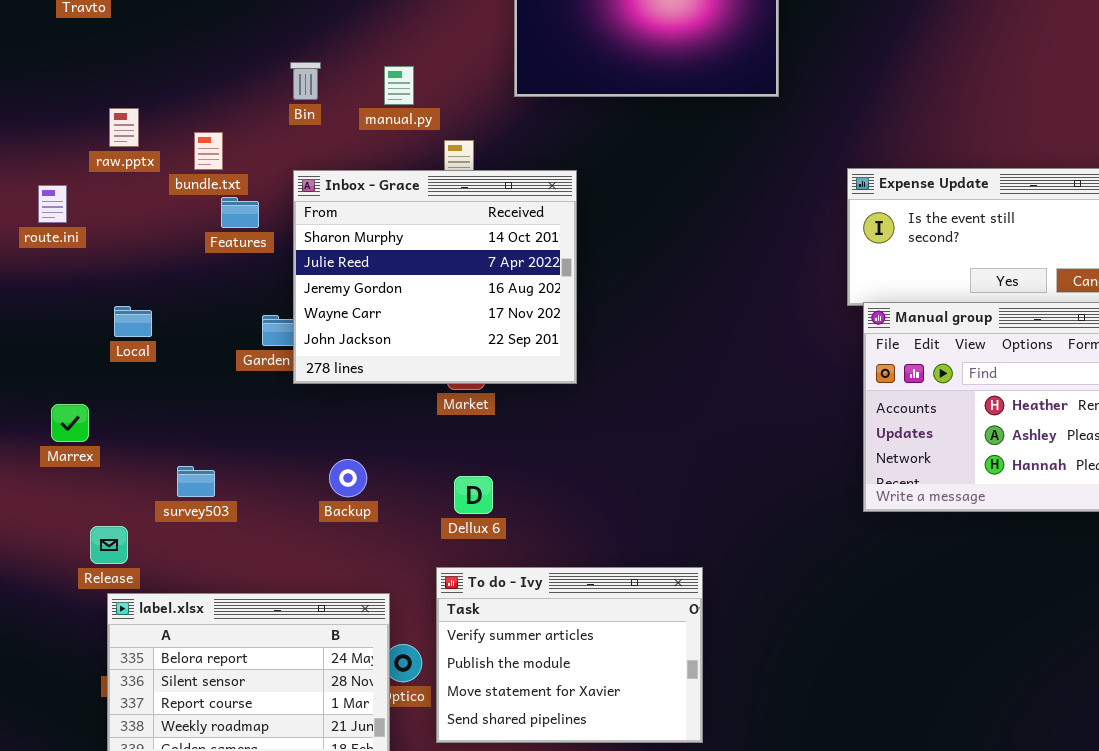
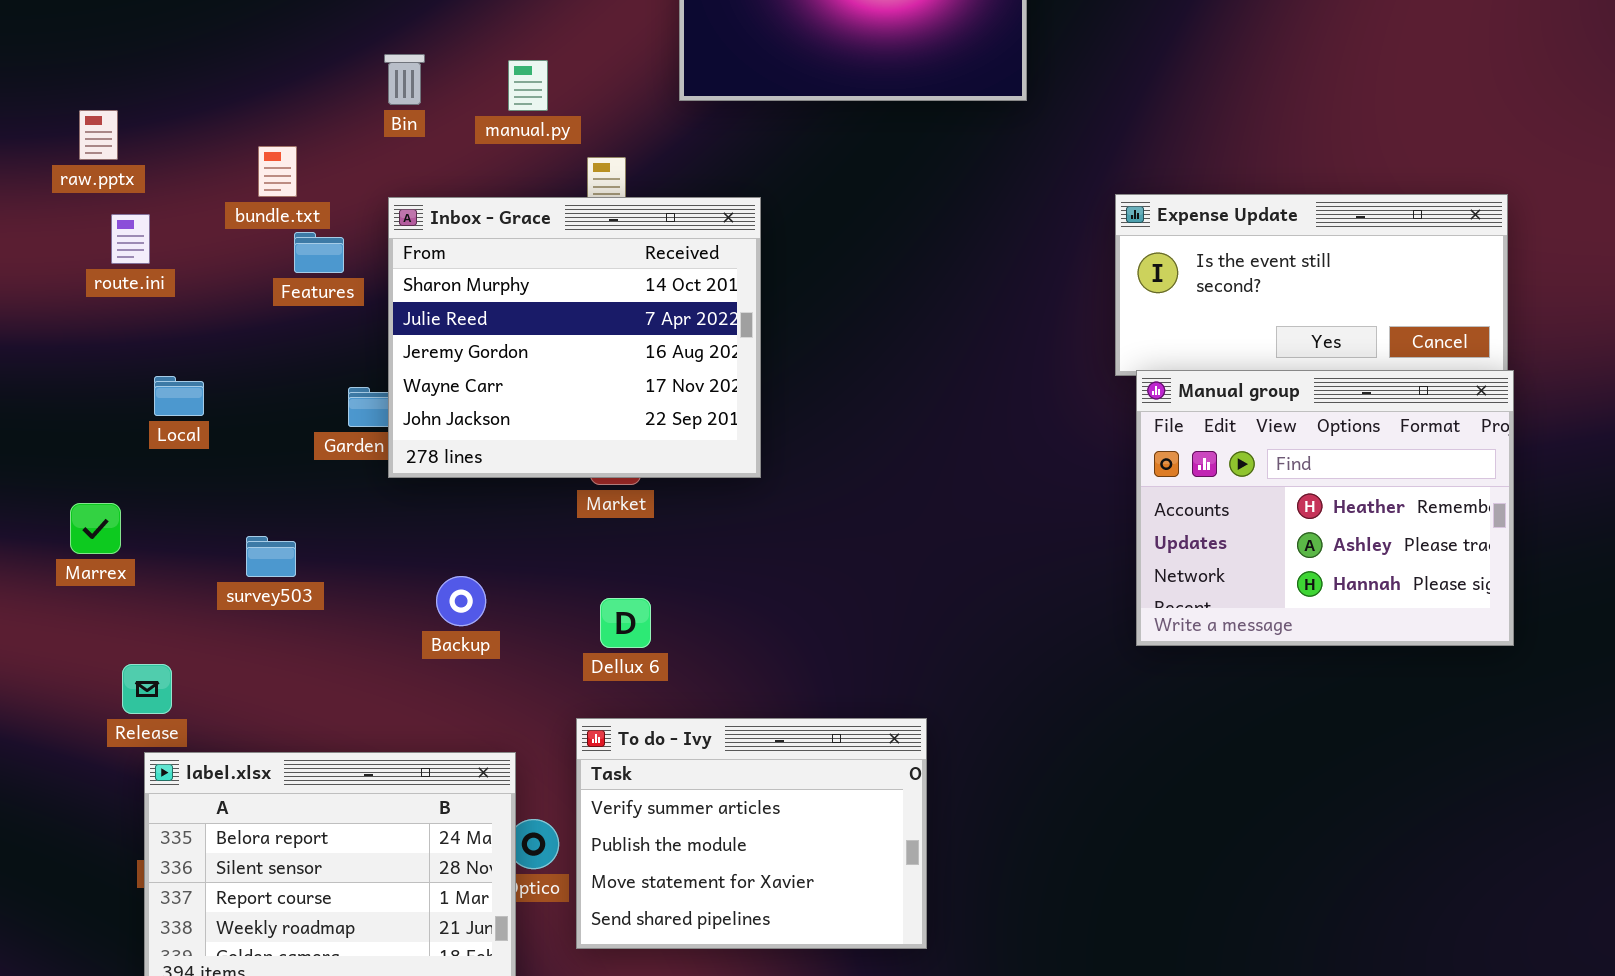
raw.pptx: [109,108,139,147] -> [79,110,118,160], moved
route.ini: [38,185,67,223] -> [111,214,150,264], moved
survey503: [177,466,215,497] -> [246,536,296,577], moved

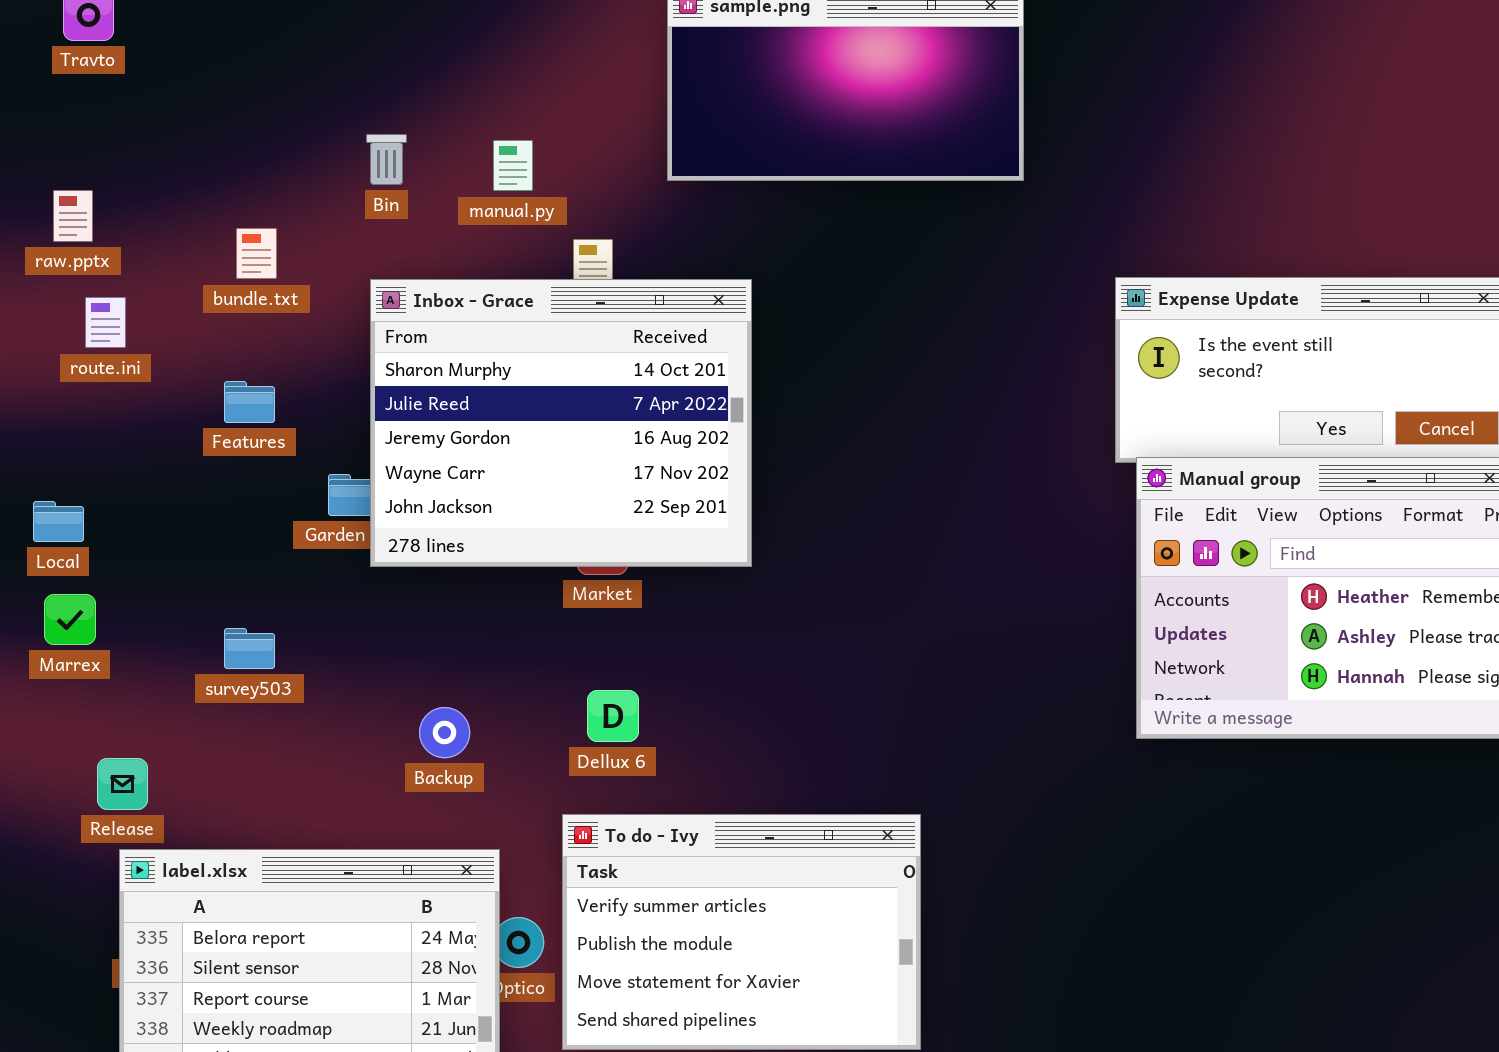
Features: [294,232,344,273] -> [224,381,275,423], moved
Local: [154,376,204,416] -> [33,501,84,542], moved
Backup: [436,576,486,626] -> [419,707,470,758], moved

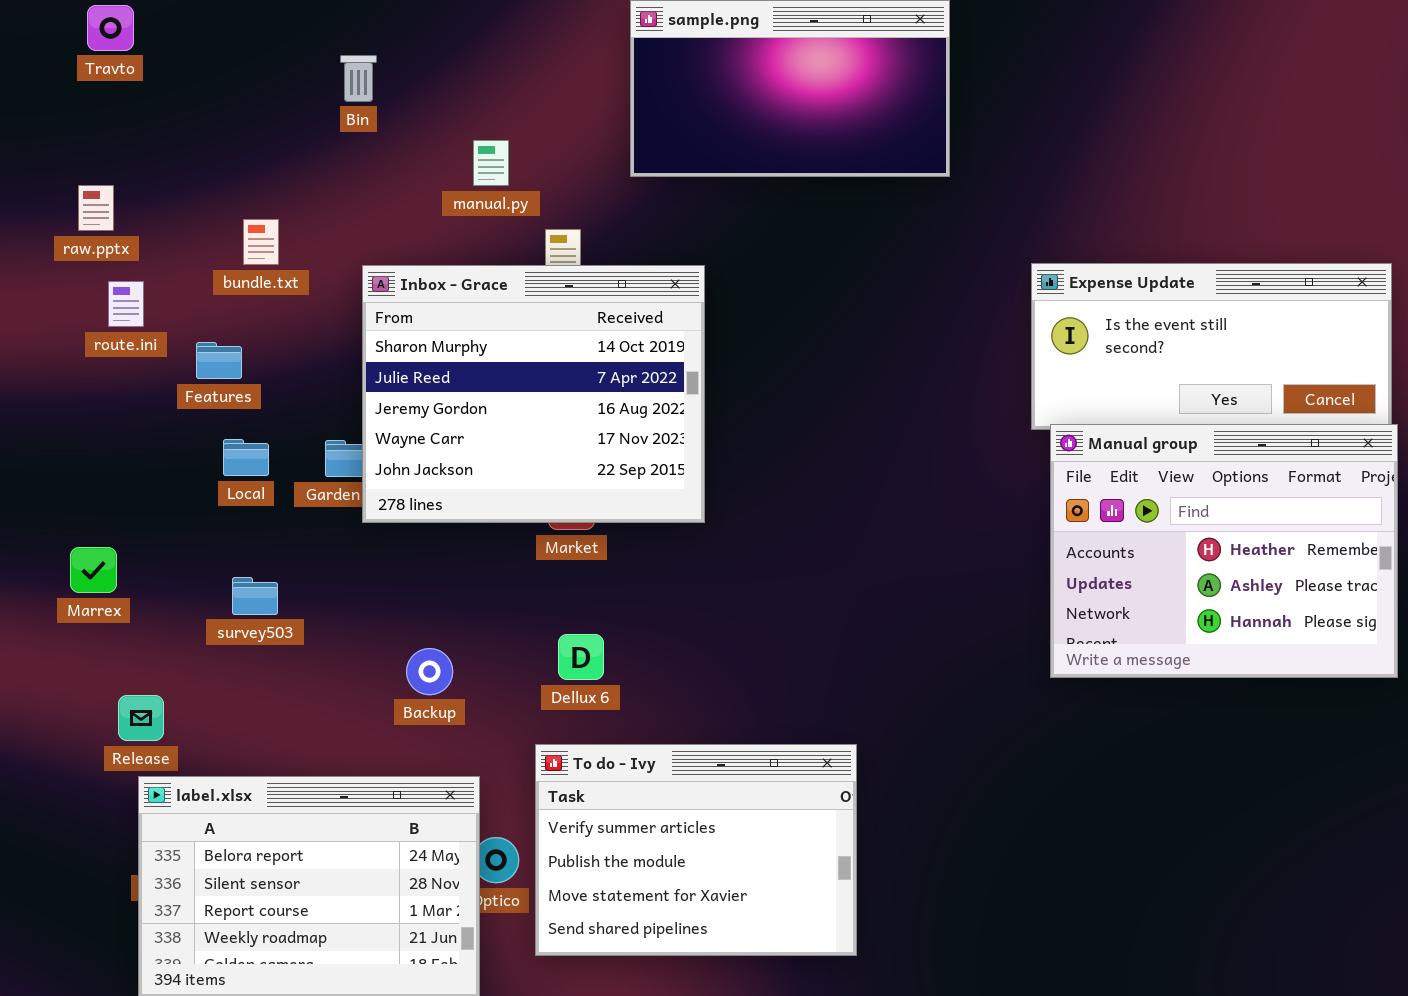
Bin: [366,134,407,185] -> [340,55,377,102], moved
Features: [224,381,275,423] -> [196,342,242,379], moved
Local: [33,501,84,542] -> [223,439,269,476], moved

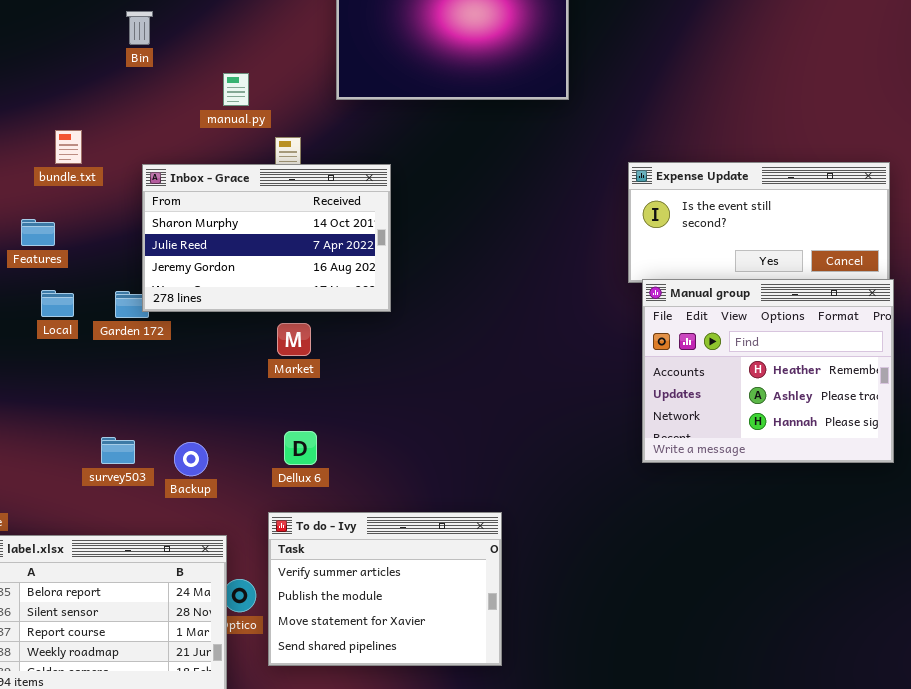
Inbox - Grace: [362,265,705,523] -> [142,164,391,312], resized
survey503: [232,577,278,615] -> [101,437,135,464], moved

